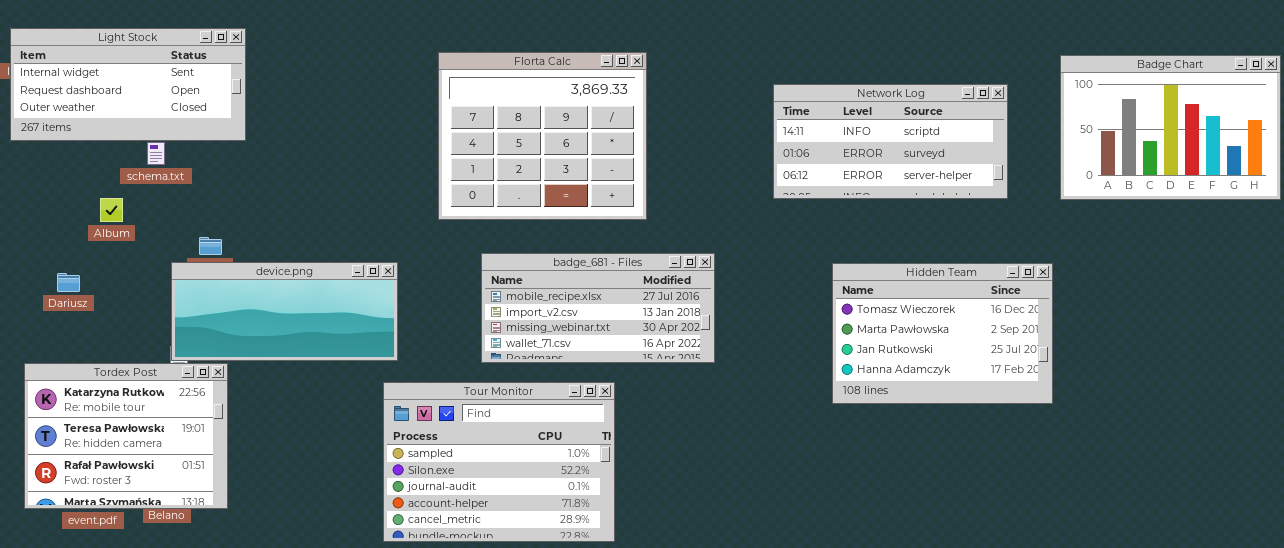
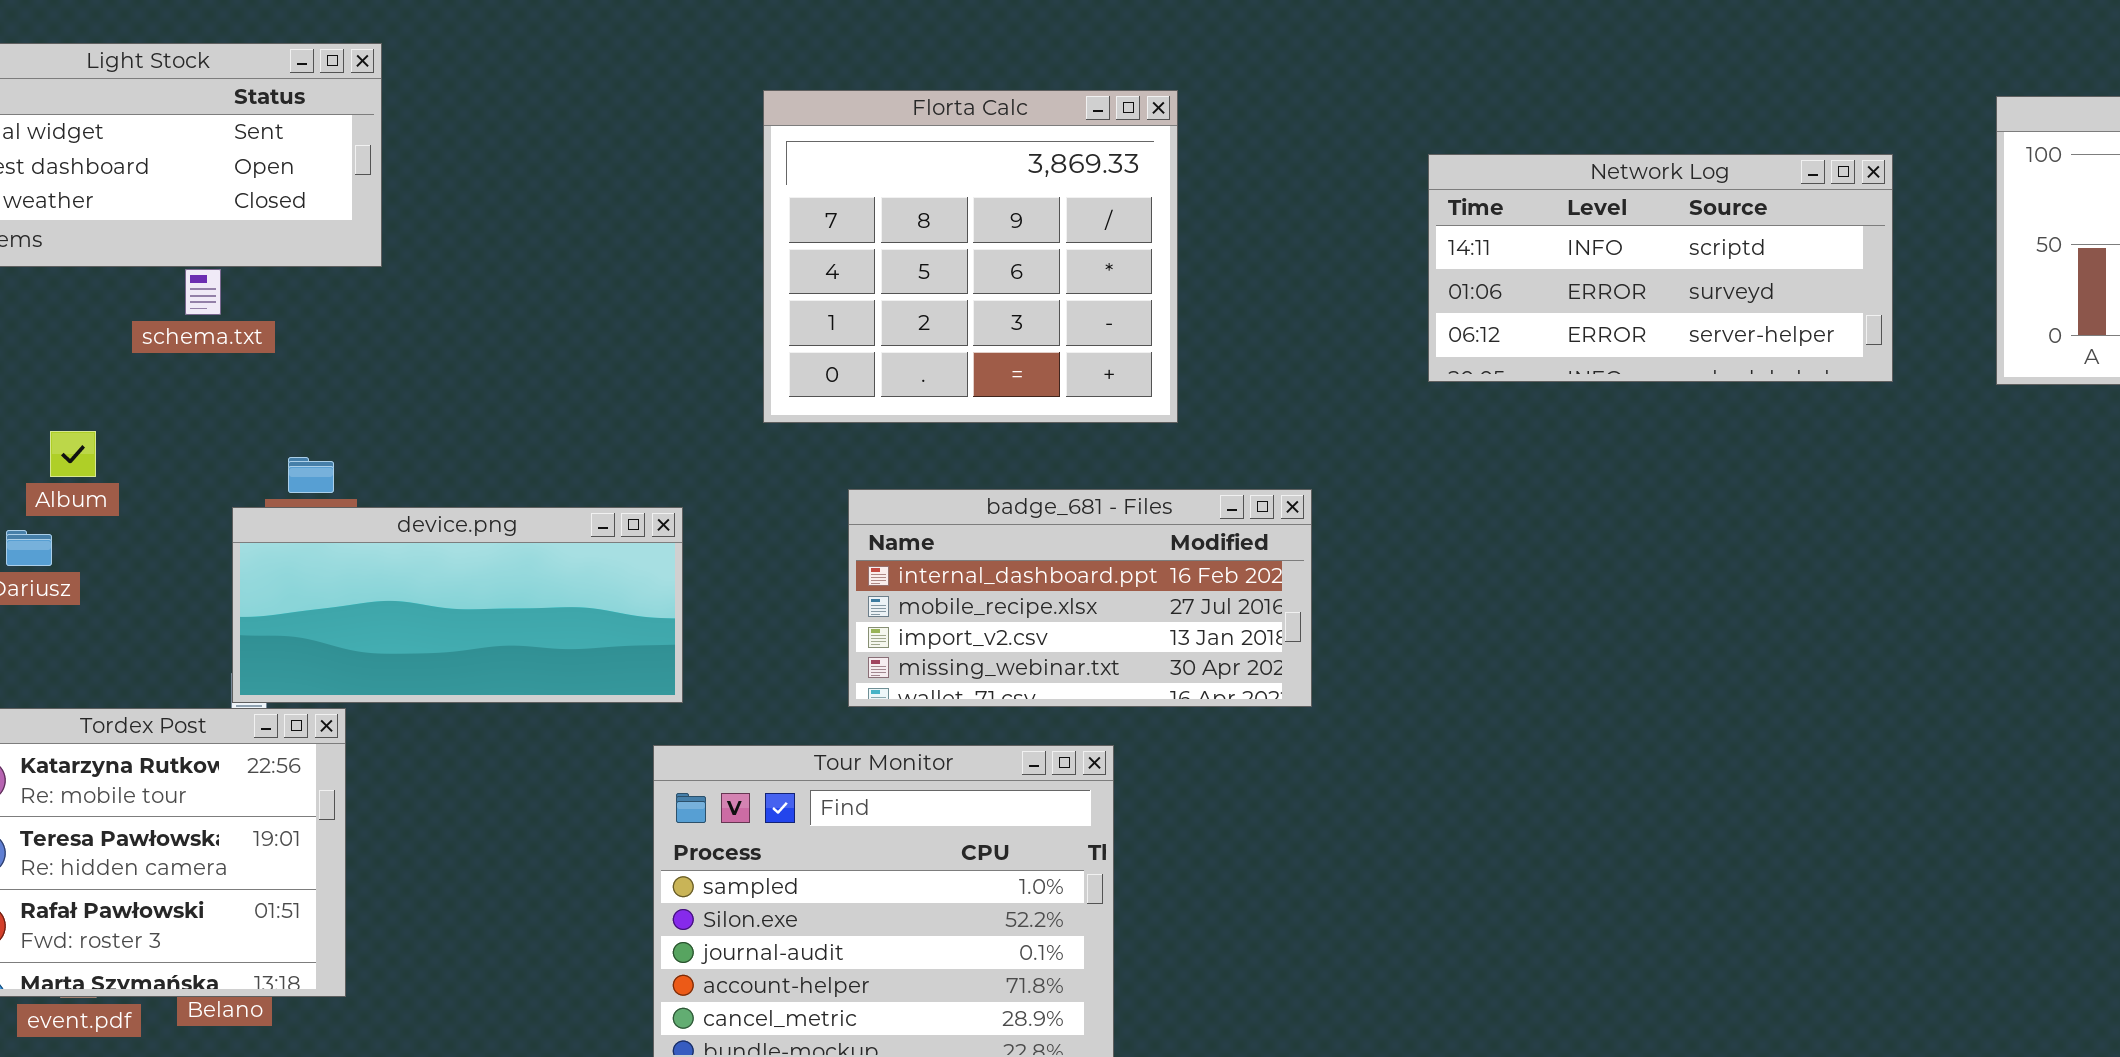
Album: [100,198,123,222] -> [50,431,96,477], moved
badge_681 - Files: [481,253,715,363] -> [848,489,1312,707], scrolled up 1 row
Hidden Team: [832,263,1053,404] -> none, closed

